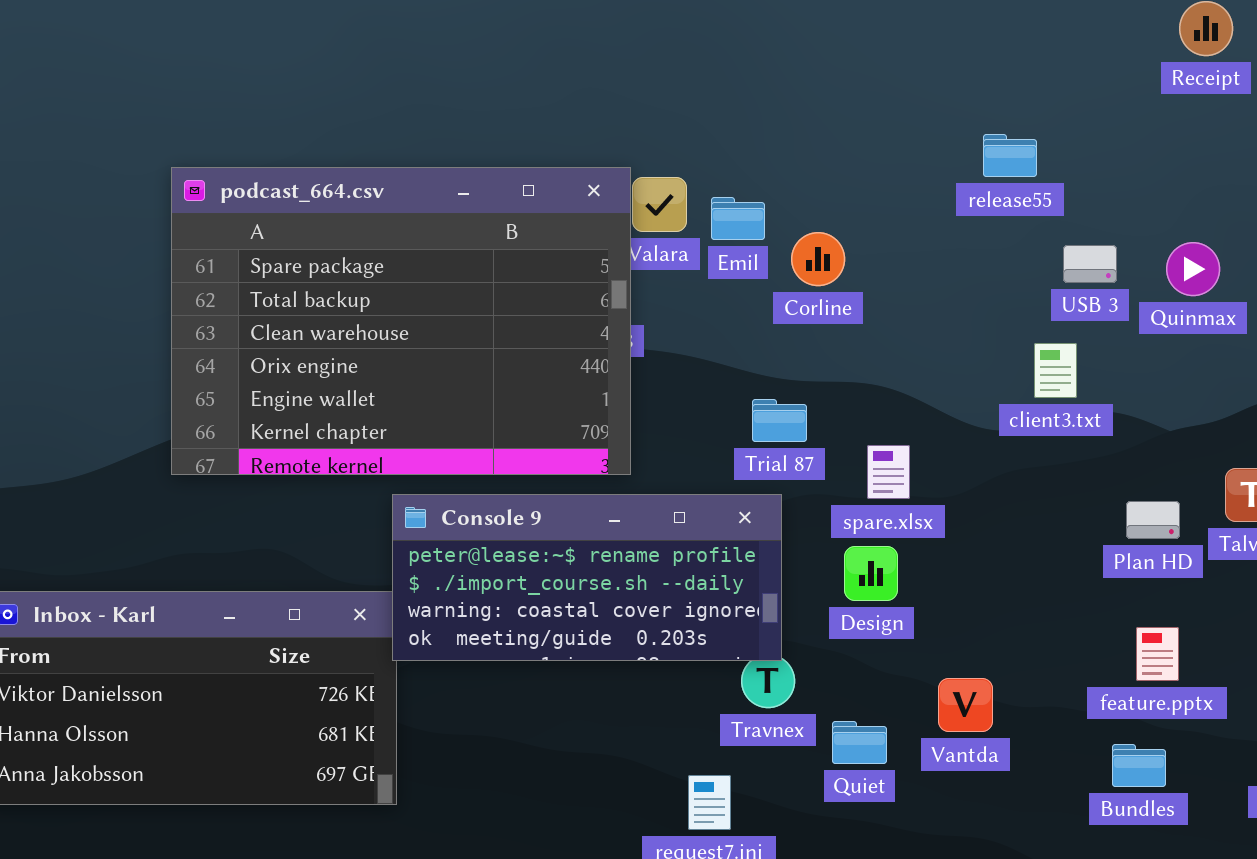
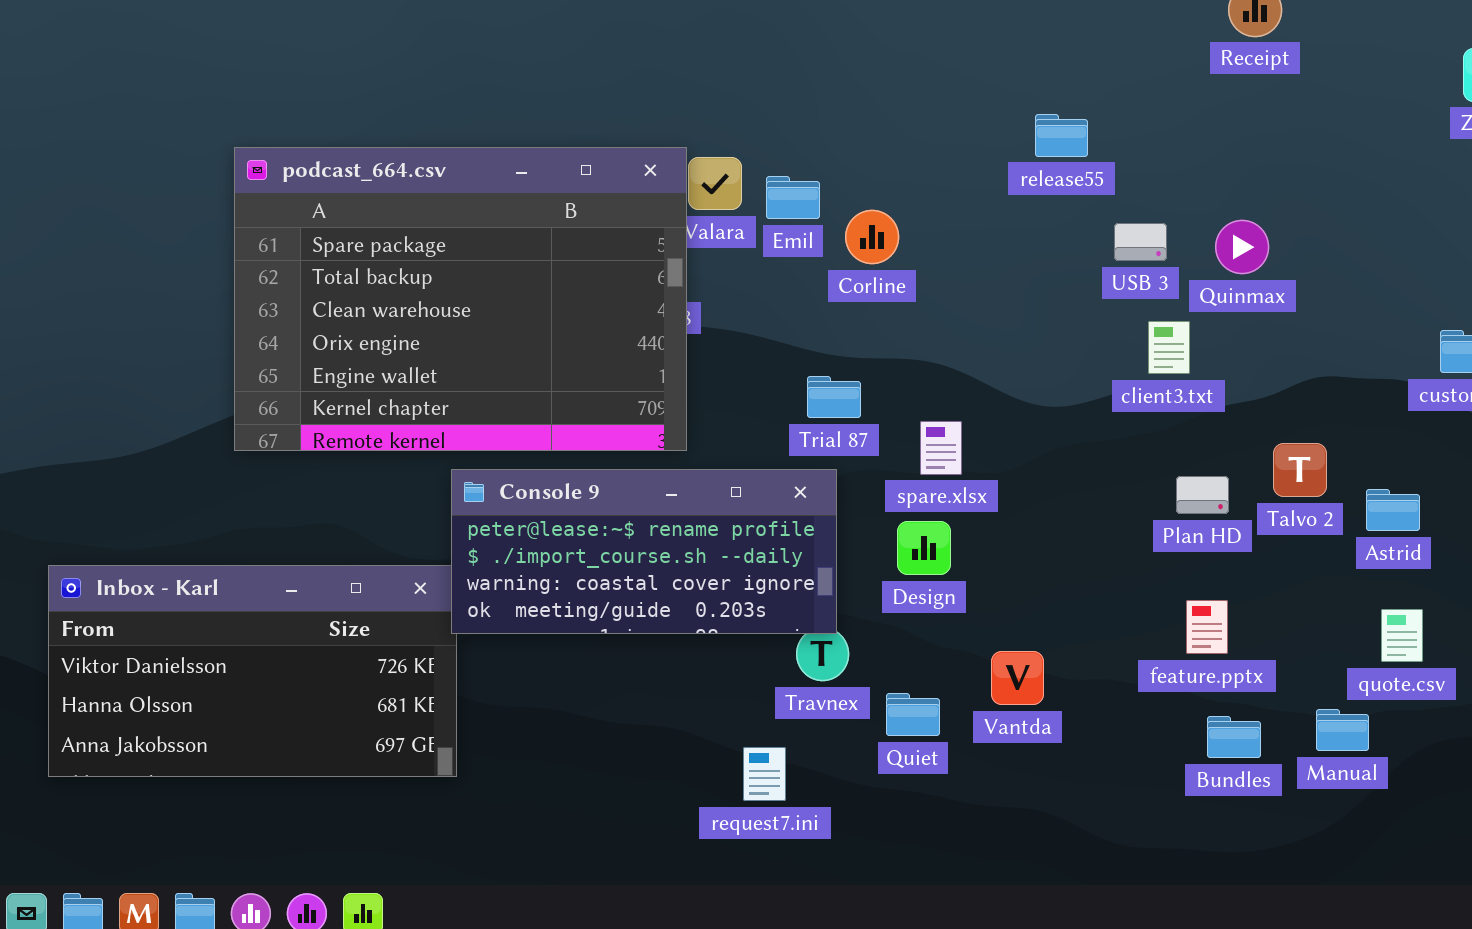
client3.txt: [1034,343,1077,398] -> [1148,321,1190,374], moved
Bundles: [1112,744,1166,787] -> [1207,716,1261,758], moved

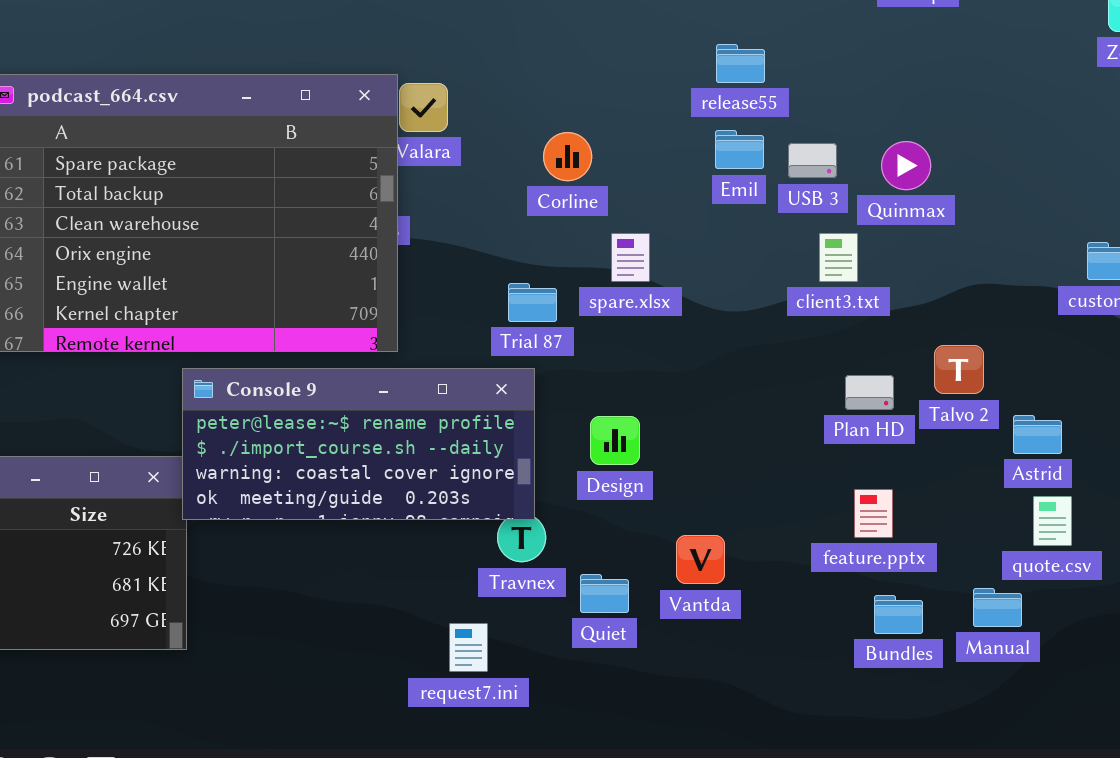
Emil: [766,176,820,219] -> [715,130,764,169], moved
spare.xlsx: [920,421,962,475] -> [611,233,650,282], moved
Astrid: [1366,489,1420,531] -> [1013,415,1062,454], moved

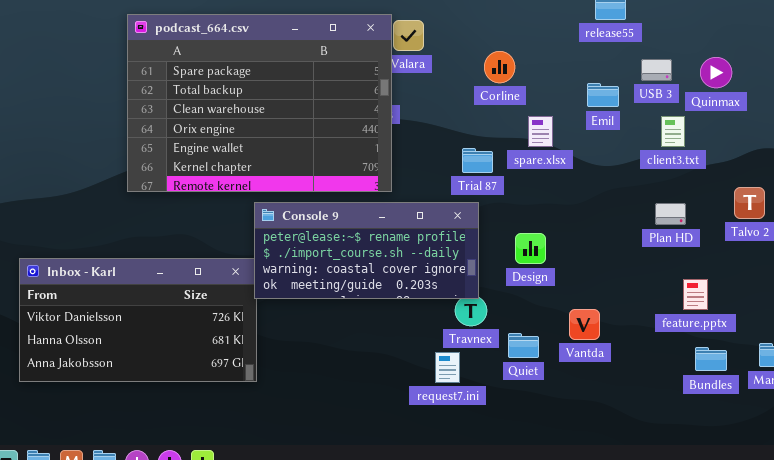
Emil: [715,130,764,169] -> [587,83,619,107], moved
Plan HD: [845,375,894,410] -> [655,203,686,225], moved
request7.ini: [449,623,488,672] -> [435,352,460,383], moved

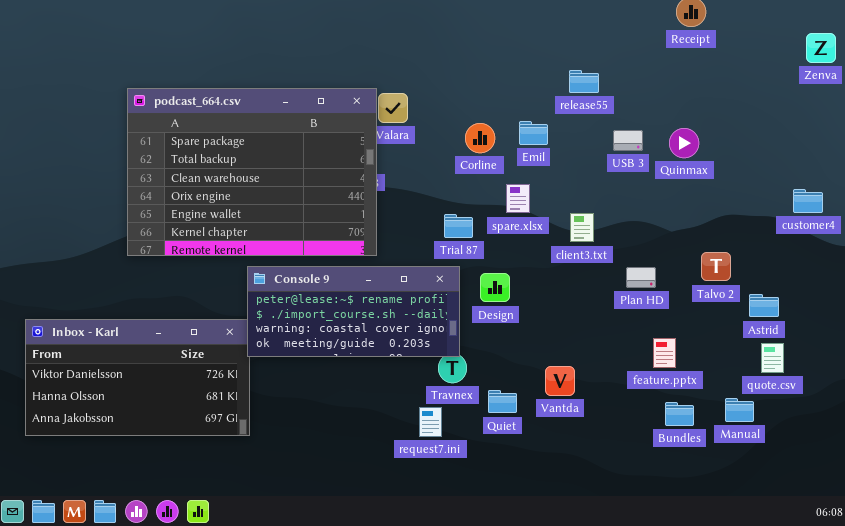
Emil: [587,83,619,107] -> [519,121,548,145], moved
client3.txt: [661,116,685,147] -> [570,213,594,242], moved
Design: [515,233,546,264] -> [480,273,510,302], moved

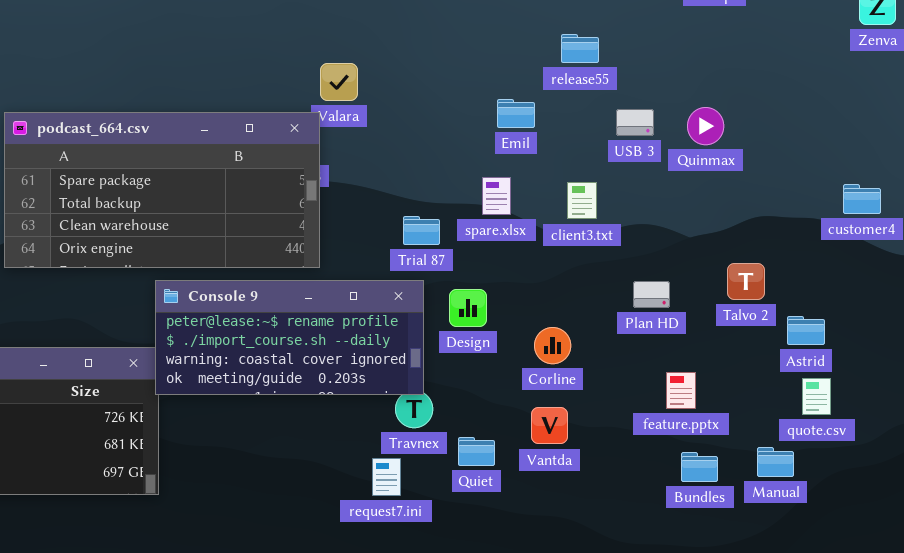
podcast_664.csv: [127,88,377,256] -> [4,112,320,268], resized
Corline: [465,123,495,153] -> [534,327,571,364], moved
client3.txt: [570,213,594,242] -> [567,182,597,219], moved

